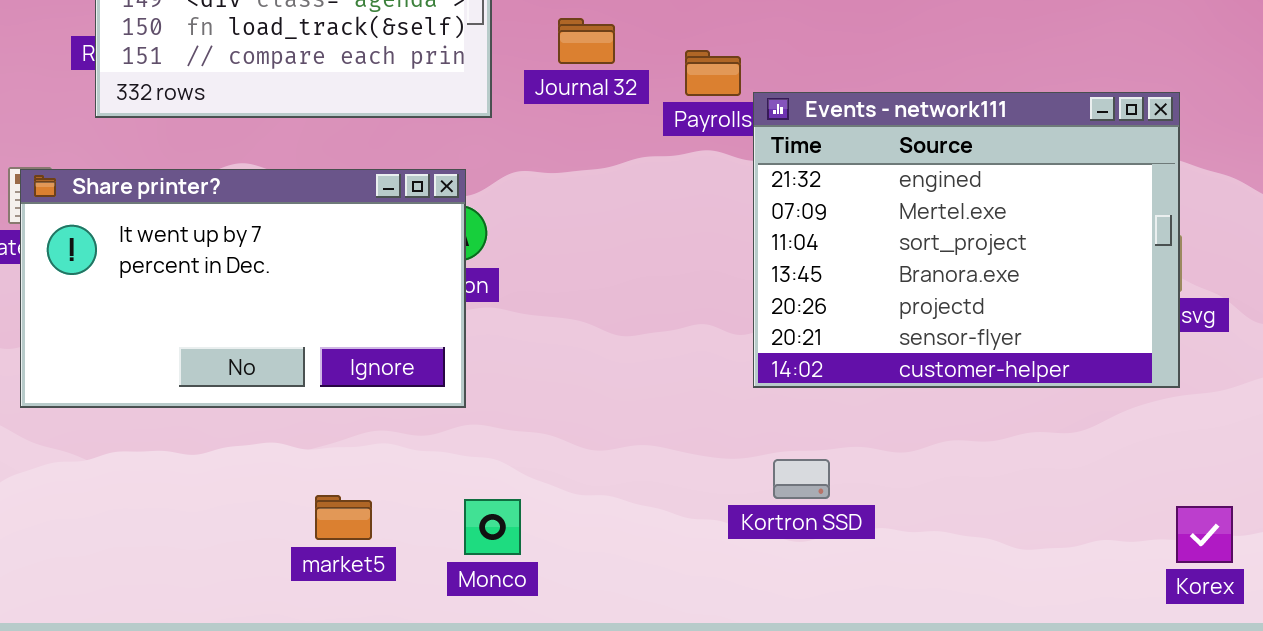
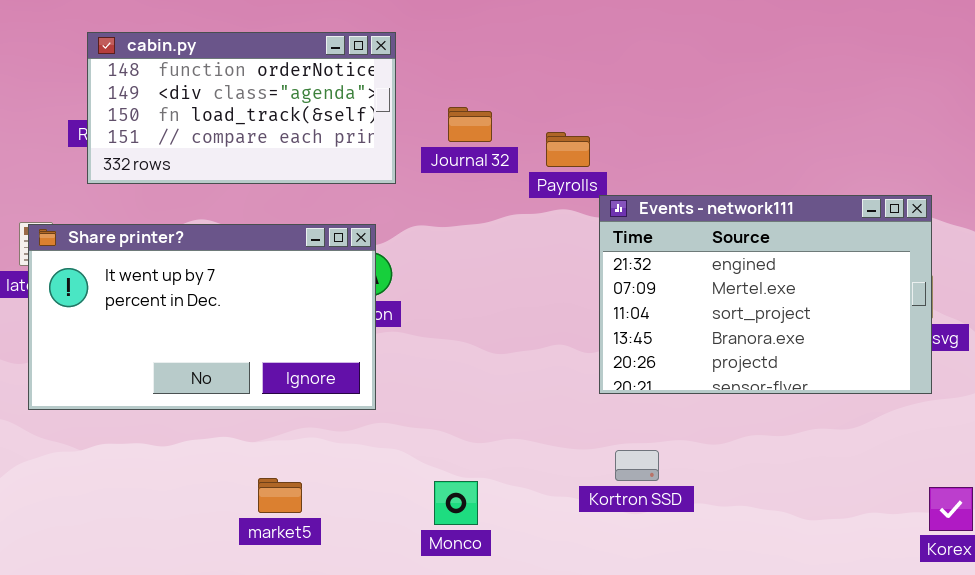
Events - network111: [753,92,1180,388] -> [599,195,932,394], resized
Monco: [464,499,521,555] -> [434,481,478,525], moved

